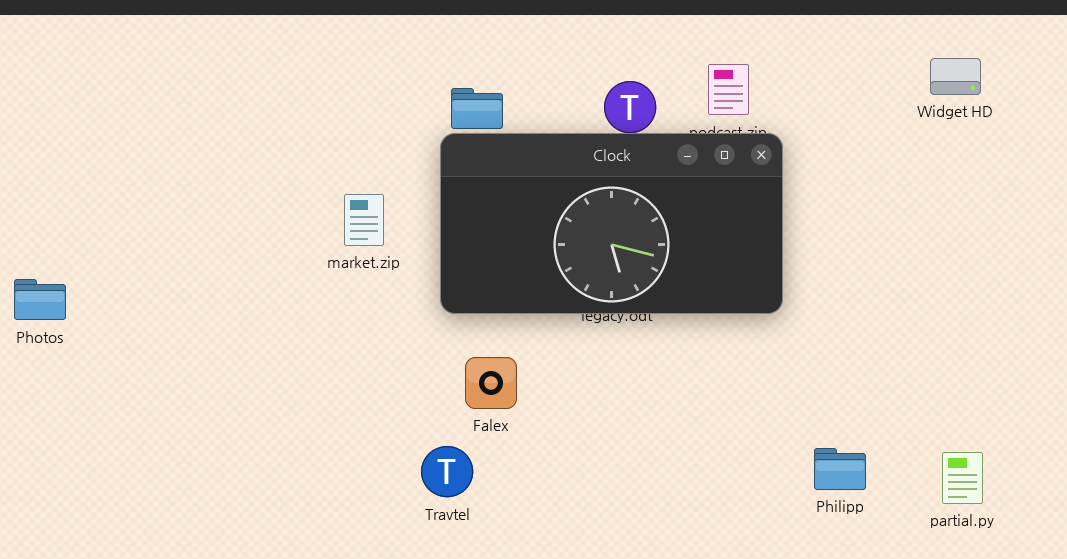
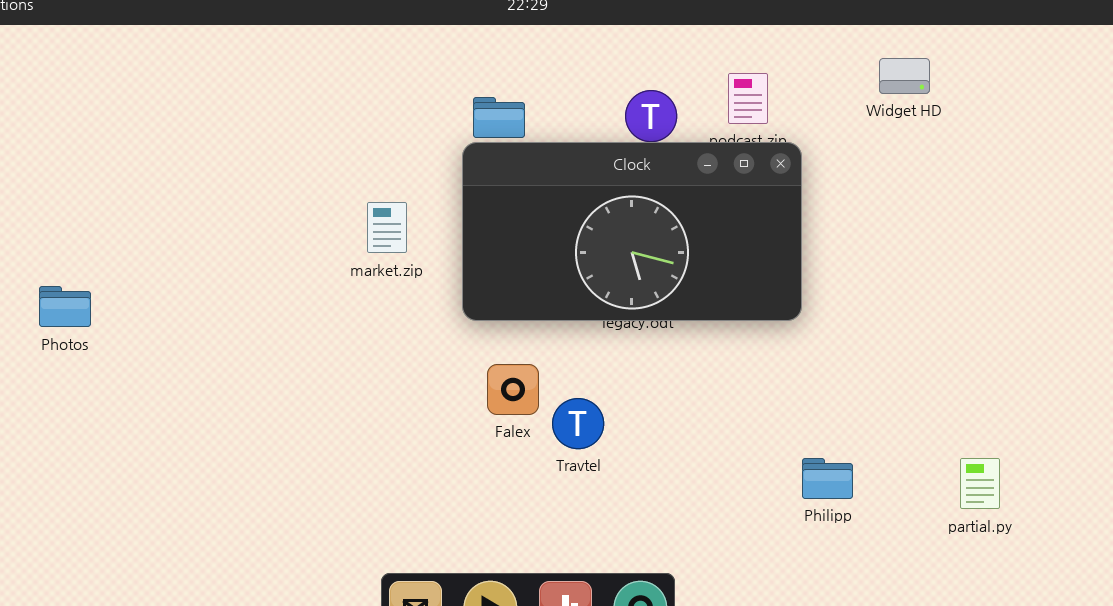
Widget HD: [930,58,981,95] -> [879,58,930,94], moved
Travtel: [421,446,473,497] -> [552,398,604,449], moved
Philipp: [814,448,866,490] -> [802,458,853,499], moved

